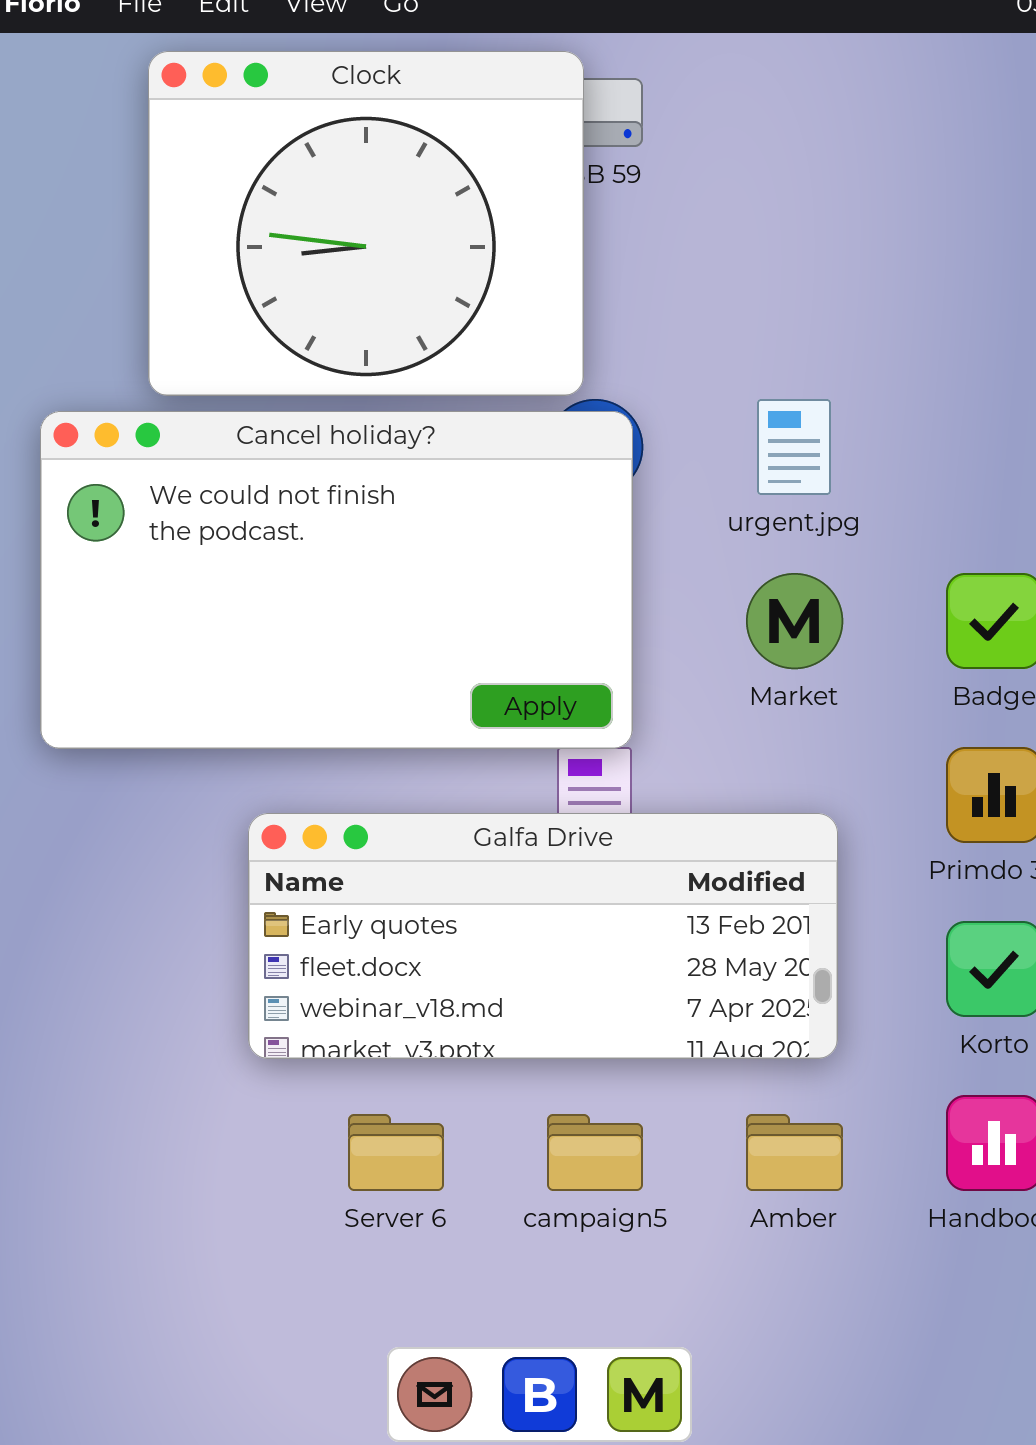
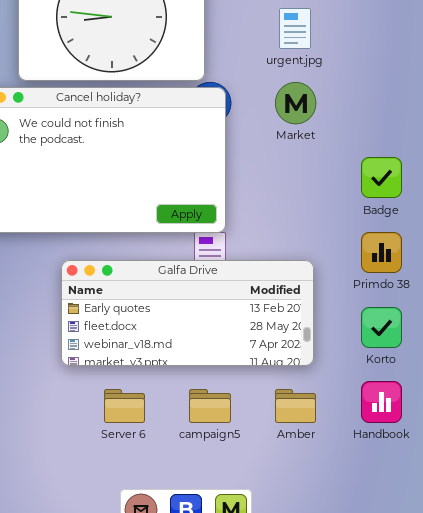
urgent.jpg: [757,399,831,495] -> [279,8,311,49], moved
Market: [746,573,843,669] -> [275,82,316,124], moved

